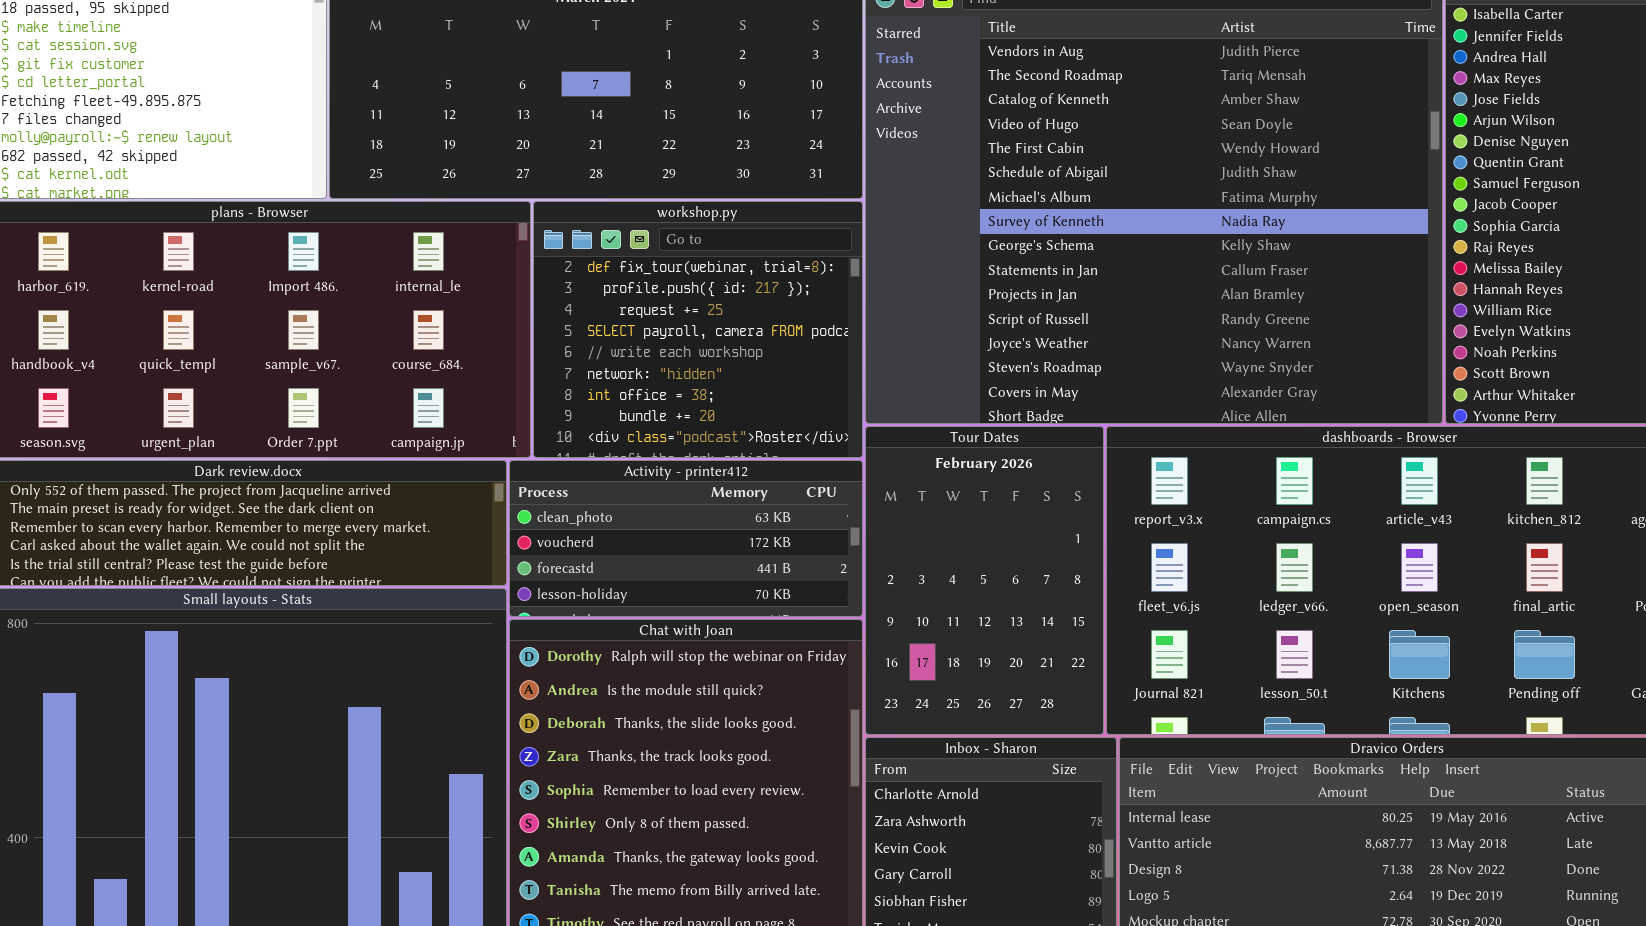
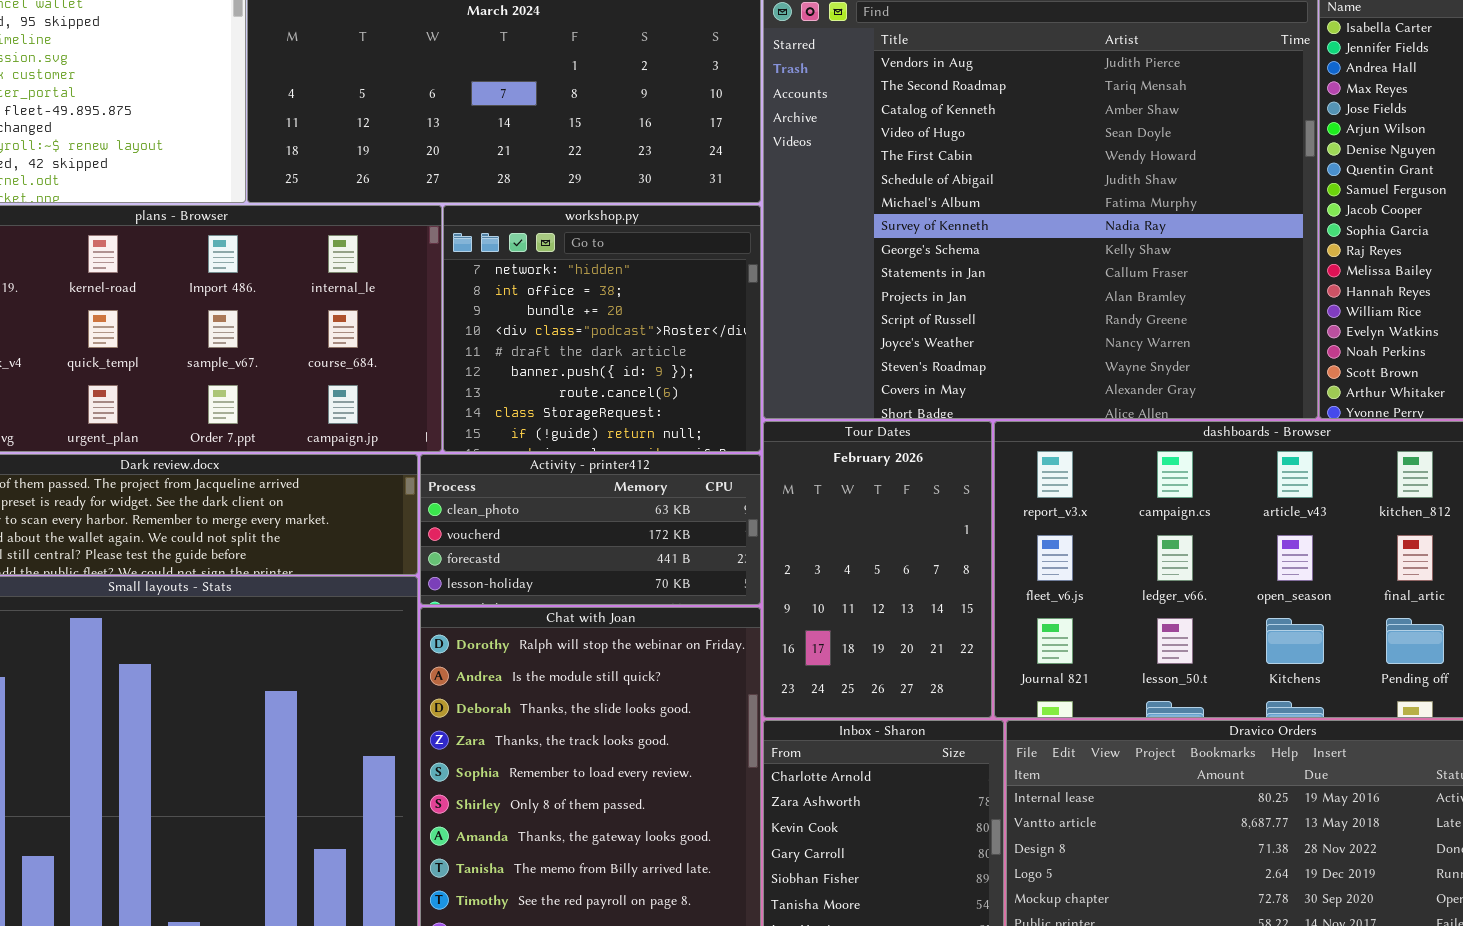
workshop.py: [533,201,863,458] -> [443,205,761,452], scrolled down 5 rows

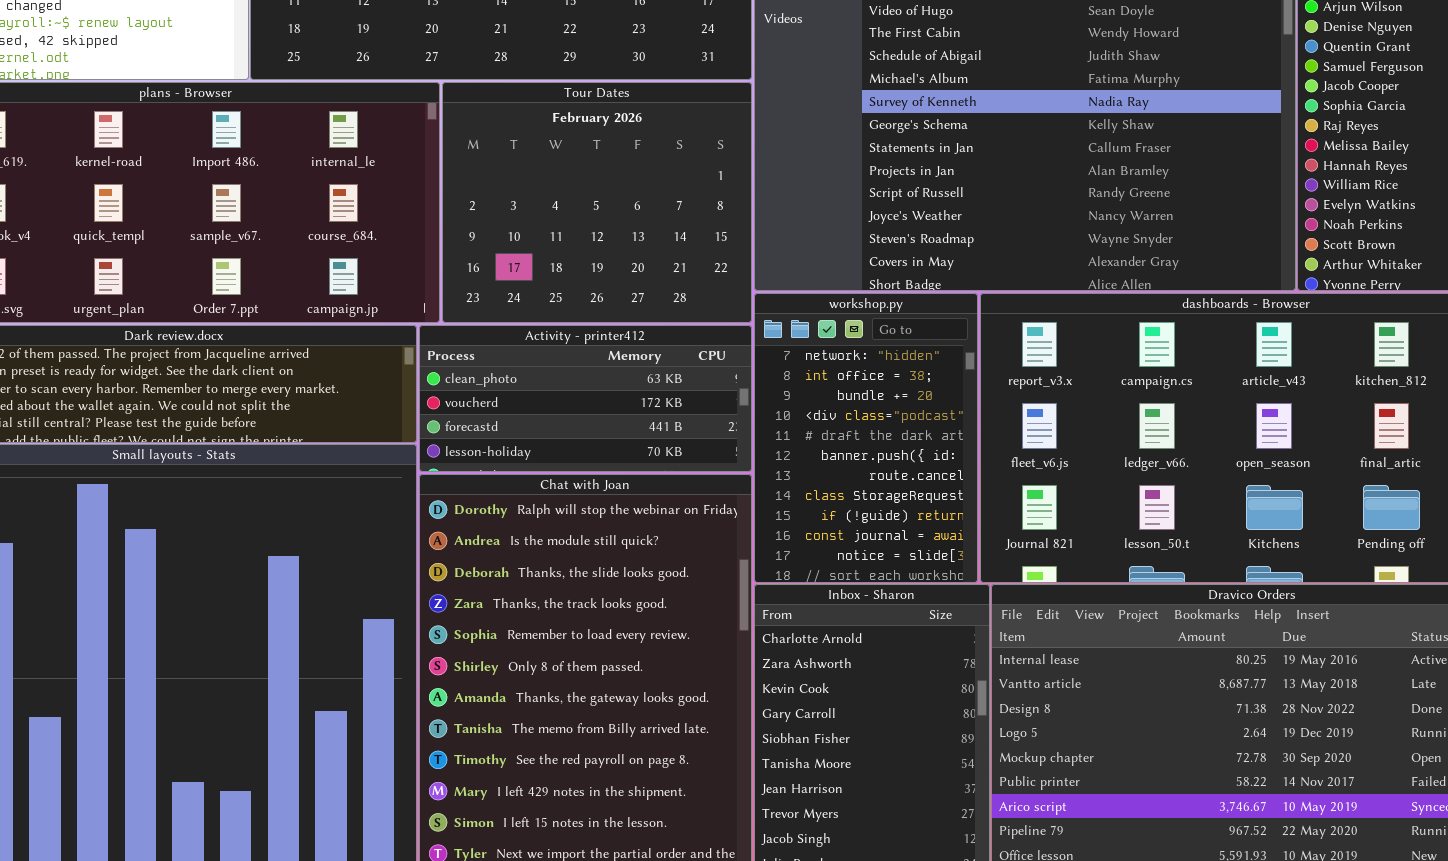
workshop.py: [443,205,761,452] -> [754,293,978,583], moved, resized
Tour Dates: [763,421,992,718] -> [442,82,752,323], moved, resized

